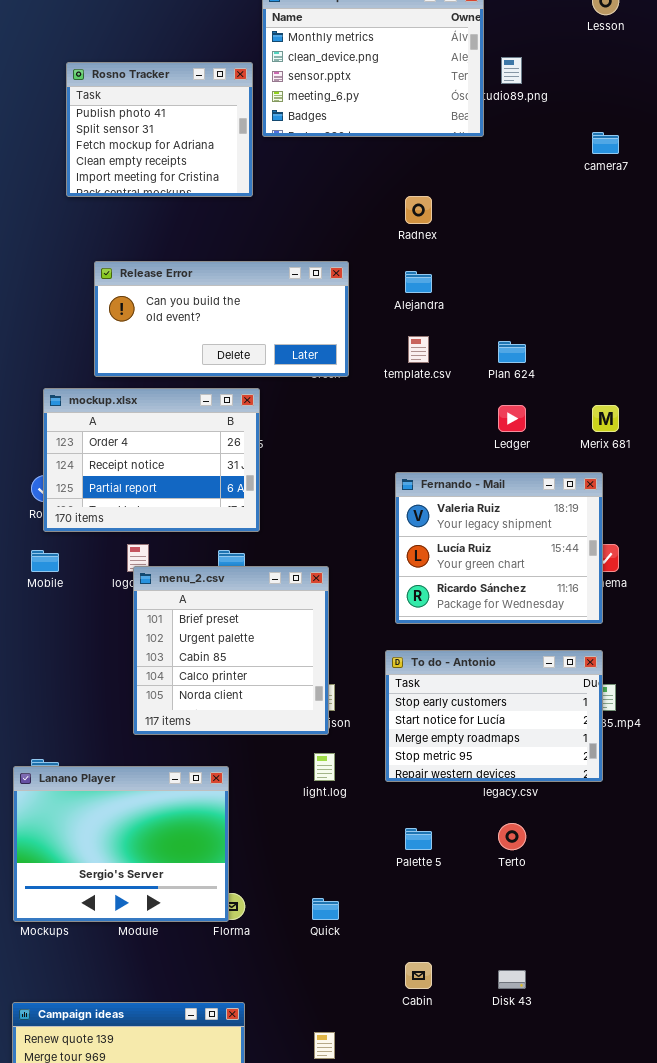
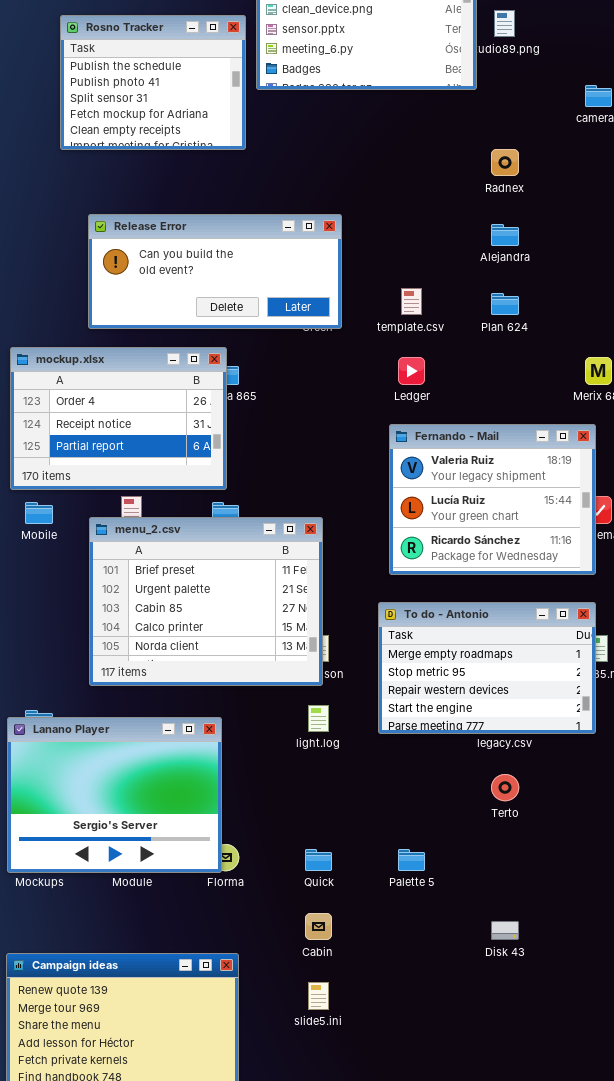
Rosno Tracker: [66,62,253,197] -> [60,15,246,150], scrolled up 1 row
Radnex: [405,196,432,224] -> [491,149,519,176], moved
Alejandra: [405,271,432,293] -> [491,224,519,246], moved
mockup.xlsx: [43,388,260,532] -> [10,347,227,490], moved
Ledger: [498,405,526,432] -> [398,357,425,385], moved
menu_2.csv: [133,566,329,735] -> [89,517,323,686], resized
To do - Antonio: [385,650,603,782] -> [378,602,596,734], scrolled down 2 rows
Palette 5: [405,828,432,850] -> [398,849,425,871], moved
Cabin: [405,962,432,989] -> [305,913,332,940], moved

